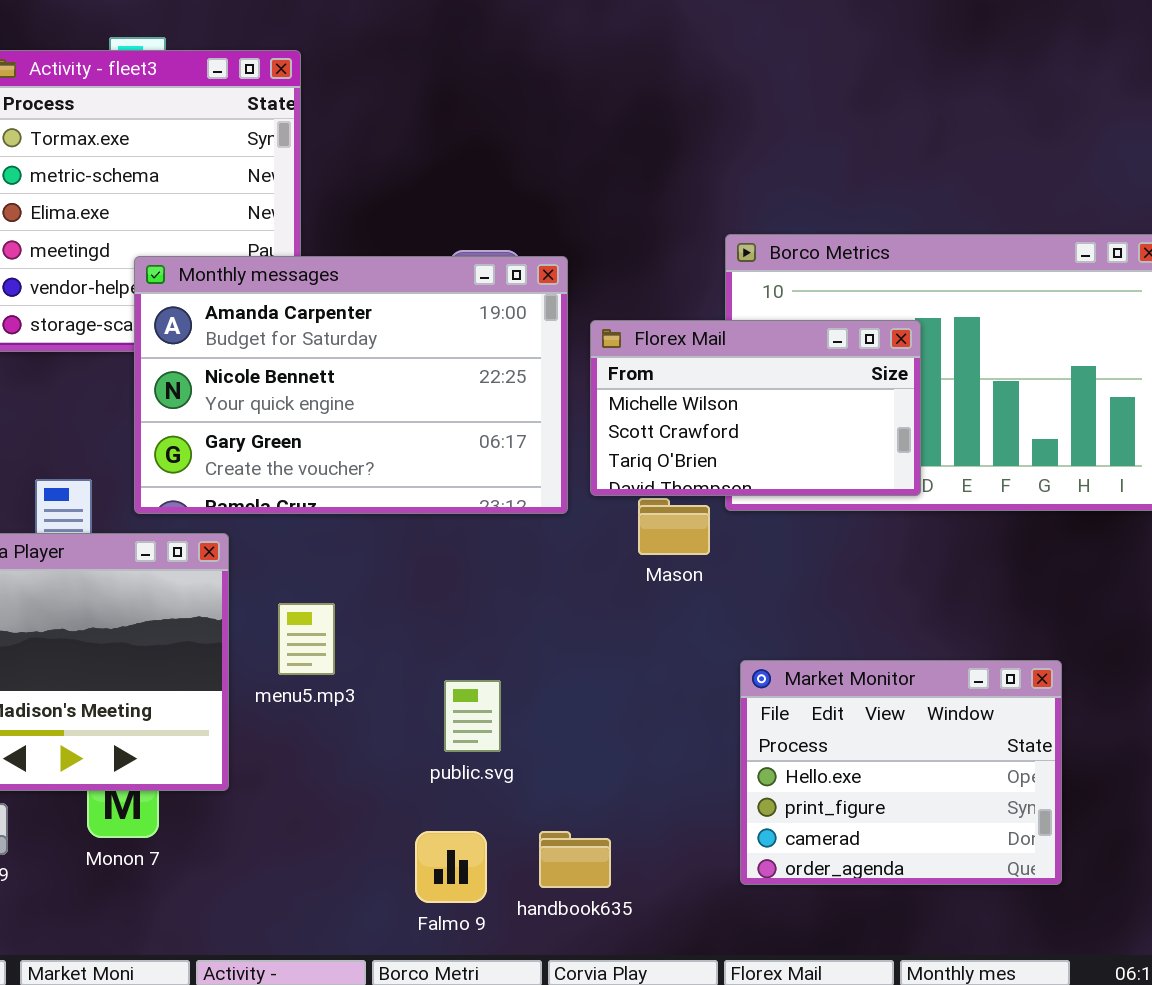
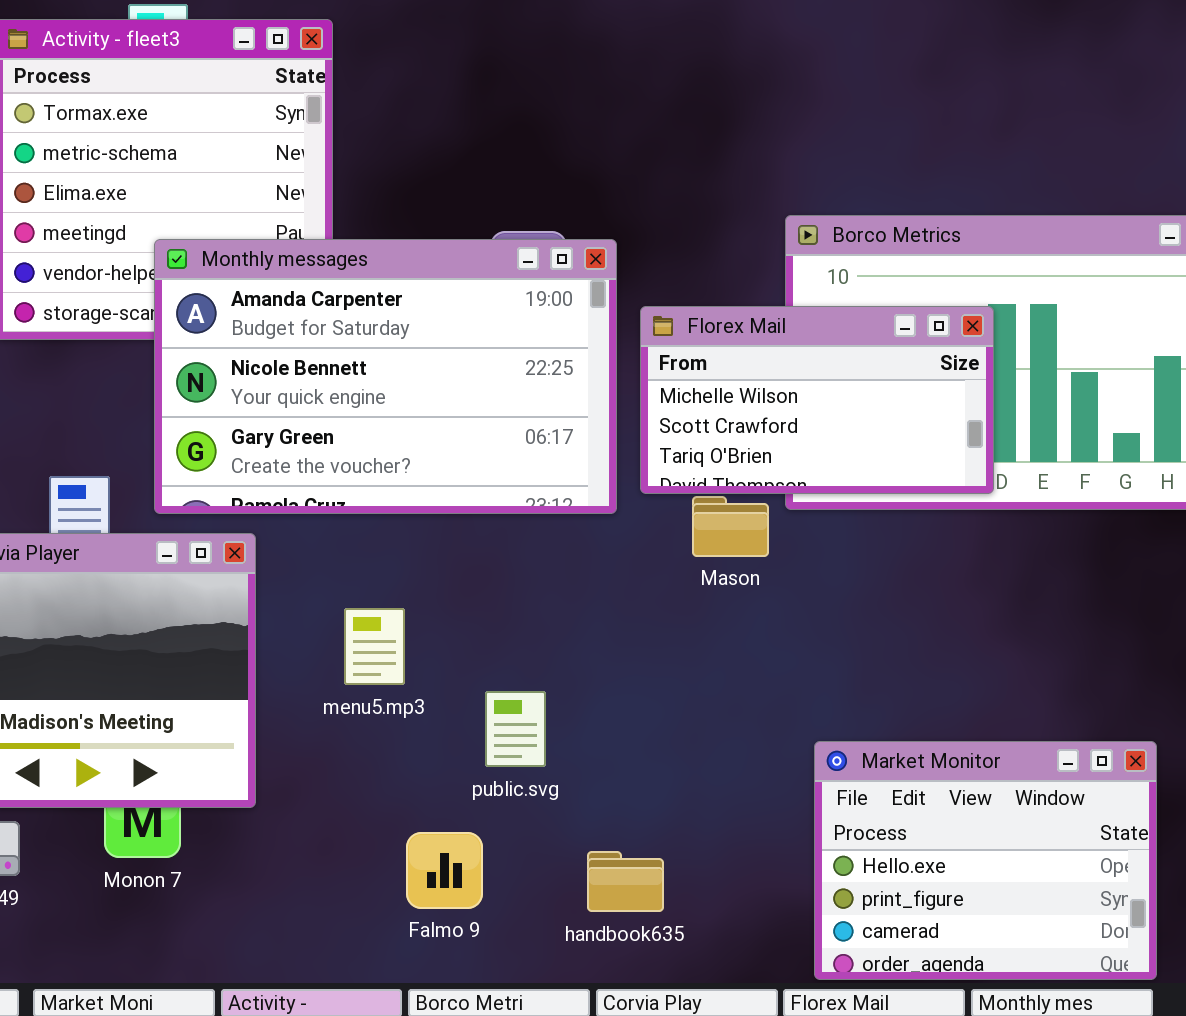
menu5.mp3: [278,603,335,675] -> [344,608,405,685], moved
Market Monitor: [740,660,1062,885] -> [814,741,1157,980], moved
Falmo 9: [415,831,487,903] -> [406,832,483,909], moved

